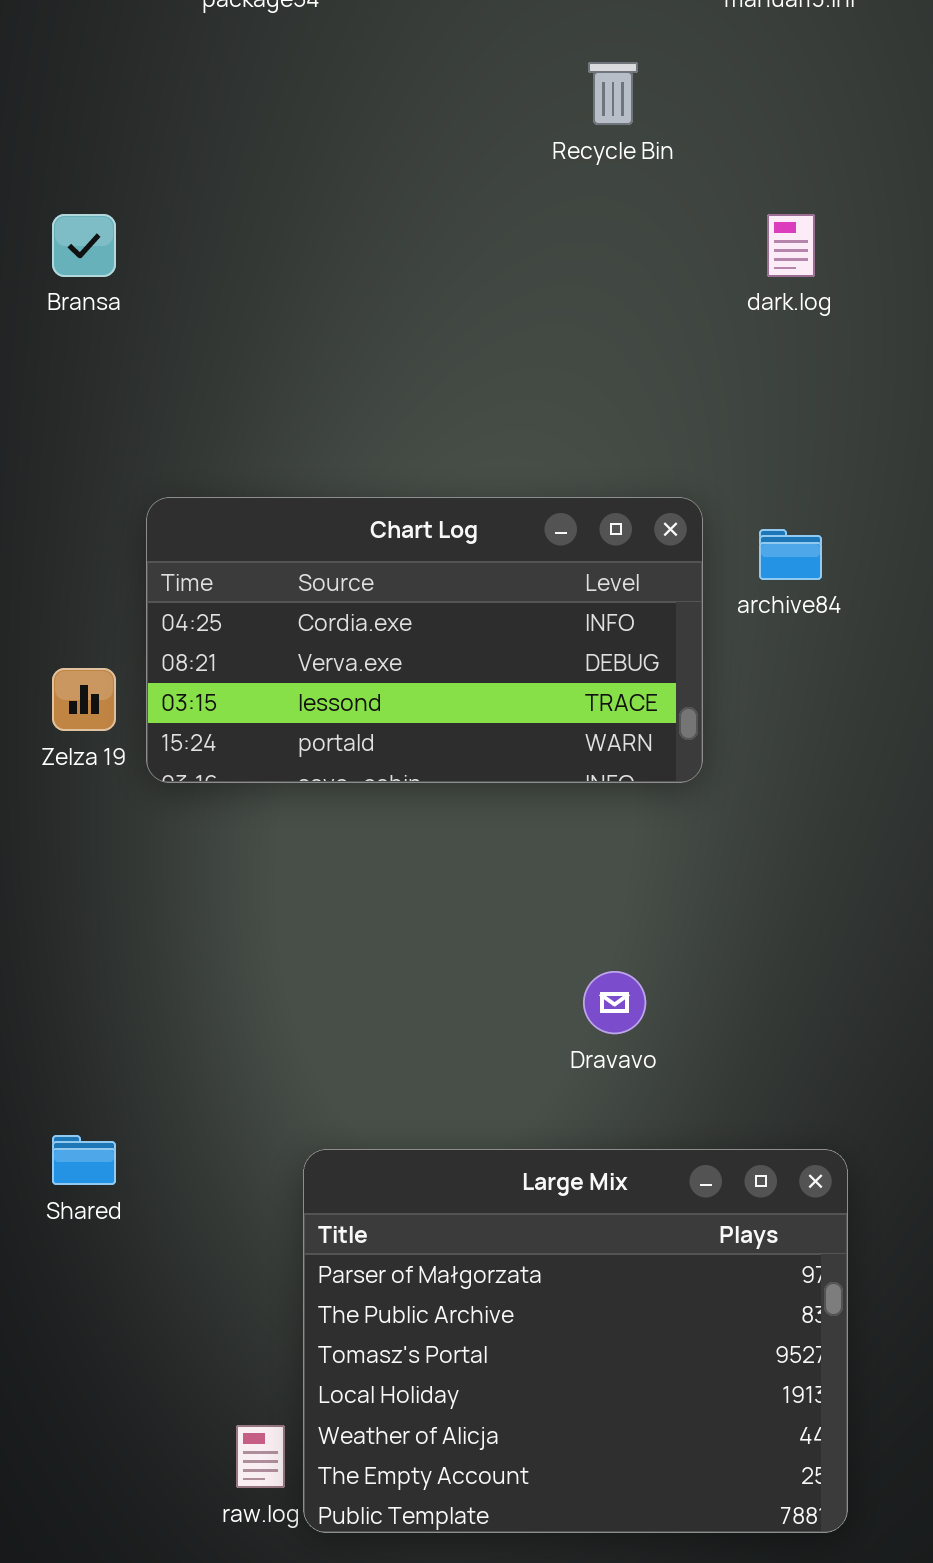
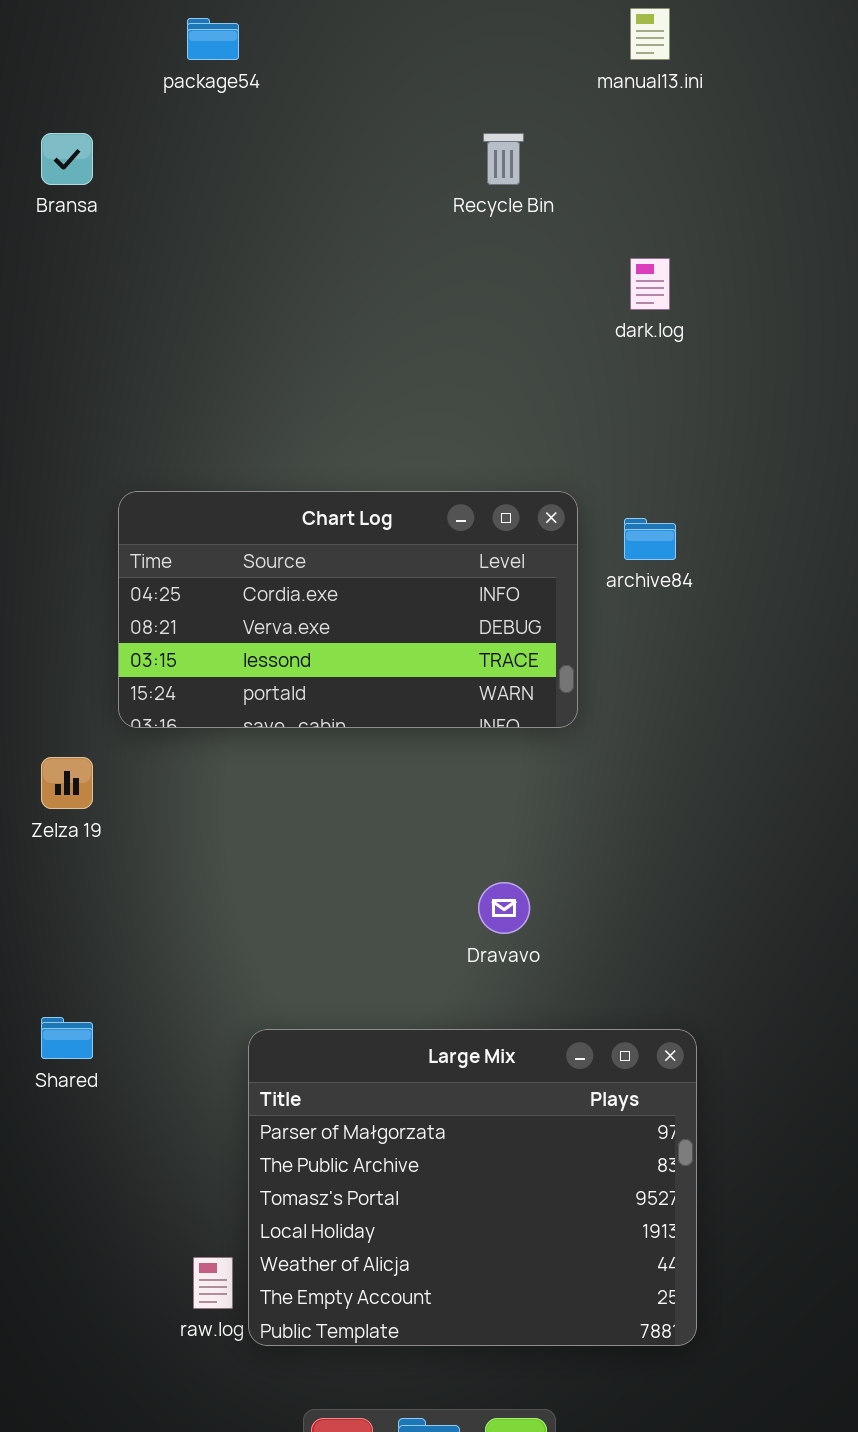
Bransa: [52,214,116,277] -> [41,133,93,185], moved
Zelza 19: [52,668,116,731] -> [41,757,93,809], moved

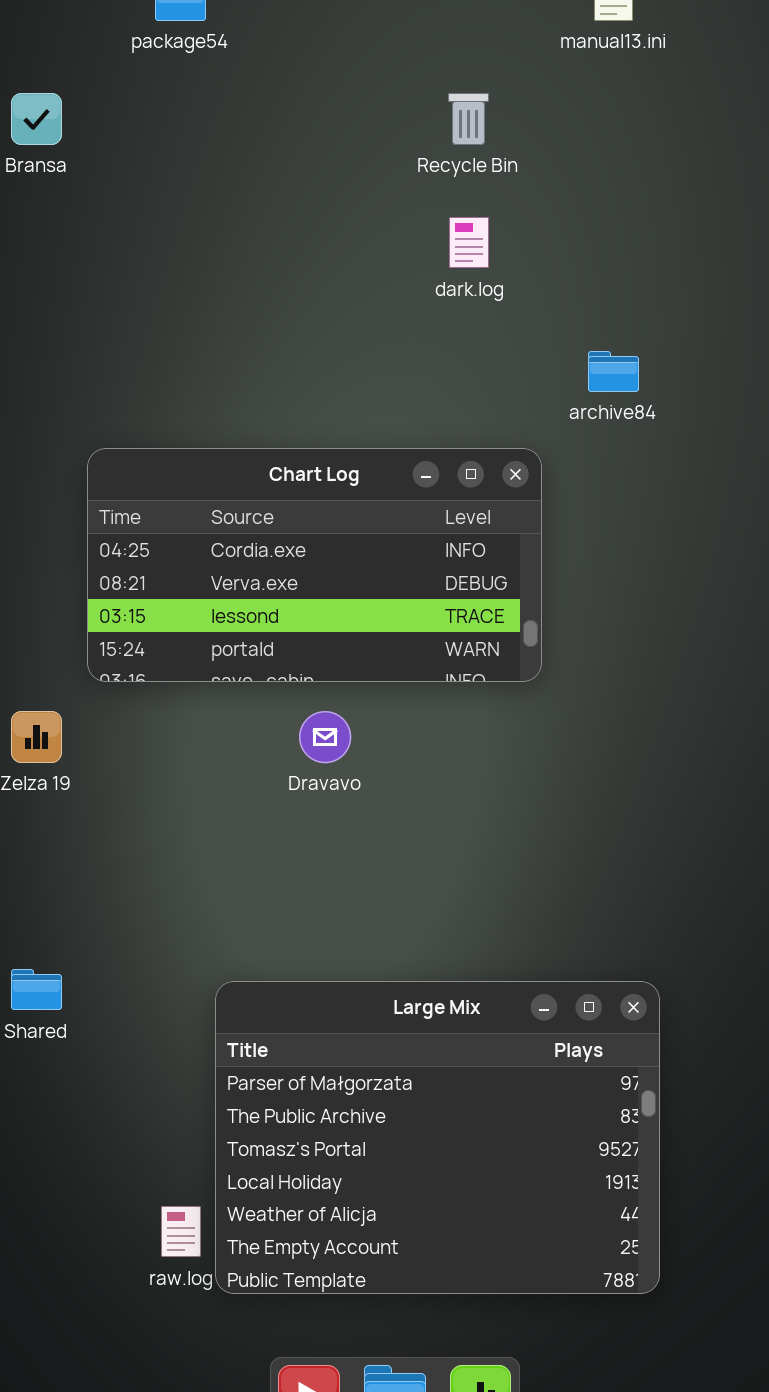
dark.log: [630,258,670,310] -> [449,217,489,268], moved
archive84: [624,518,676,560] -> [588,351,639,392], moved
Dravavo: [478,882,530,934] -> [299,711,351,763], moved

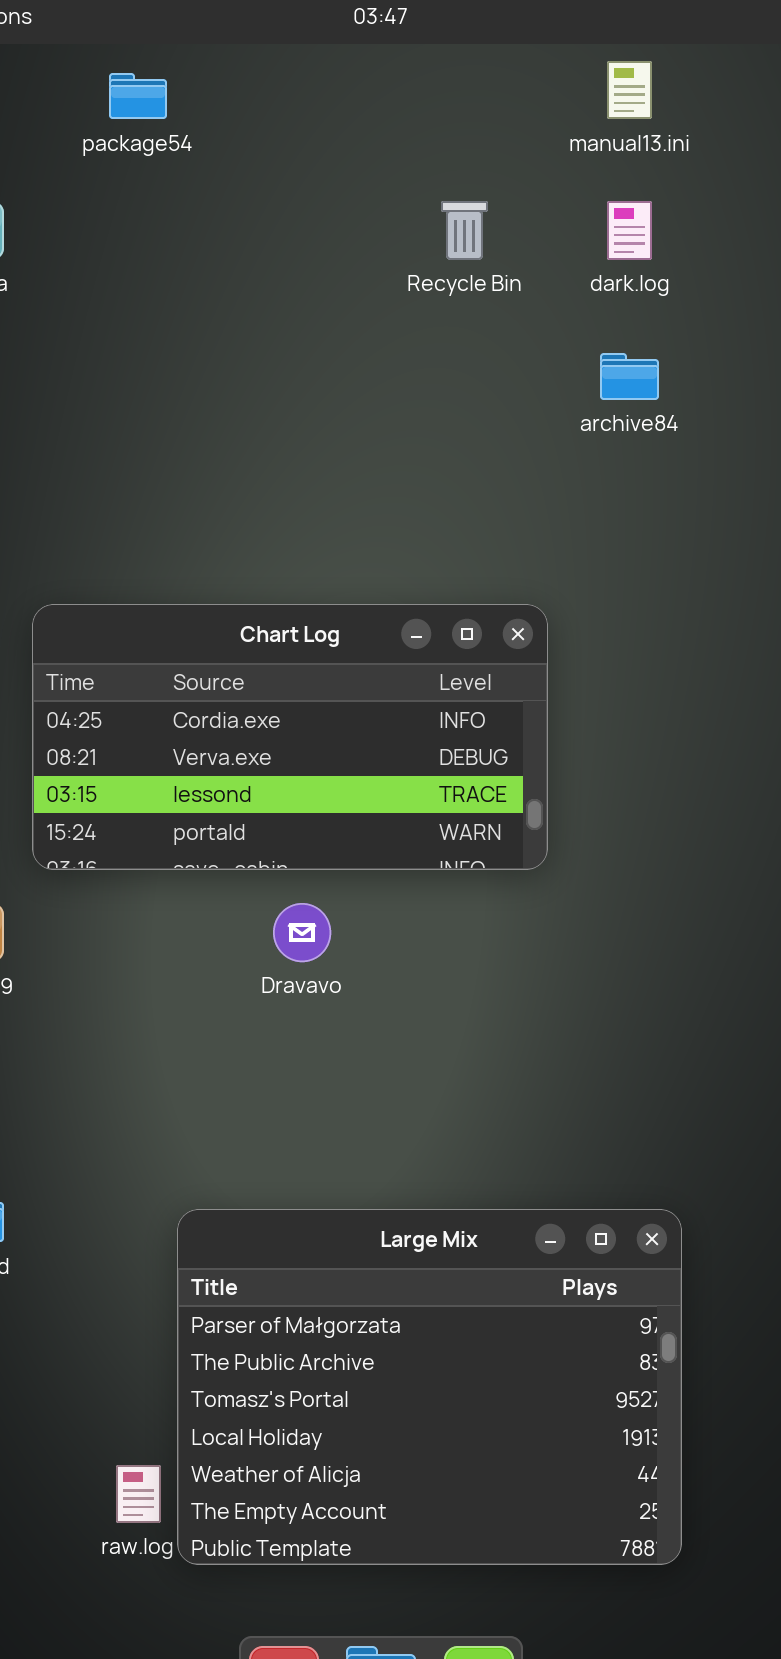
dark.log: [449,217,489,268] -> [607,201,652,260], moved
archive84: [588,351,639,392] -> [600,353,659,400], moved

